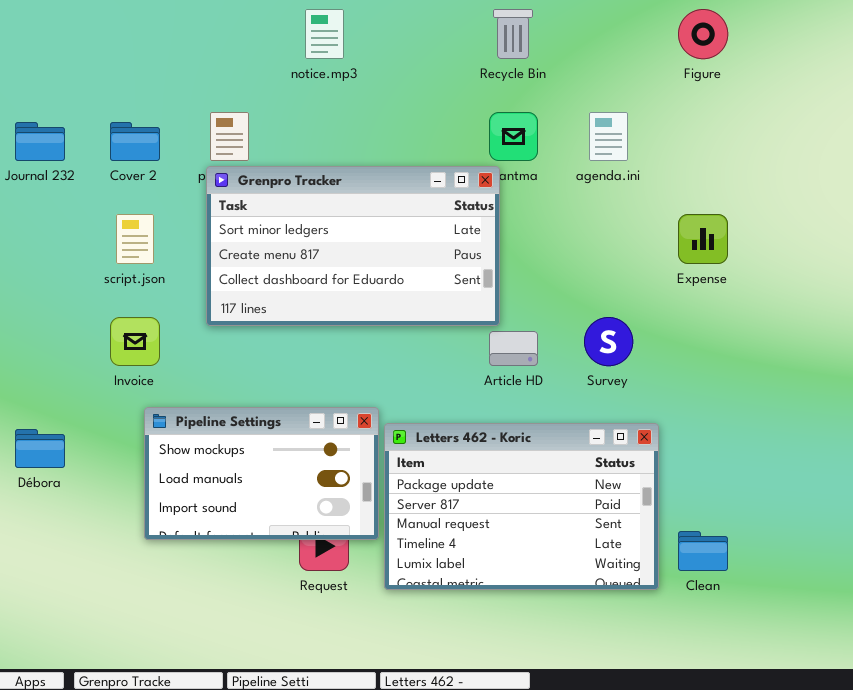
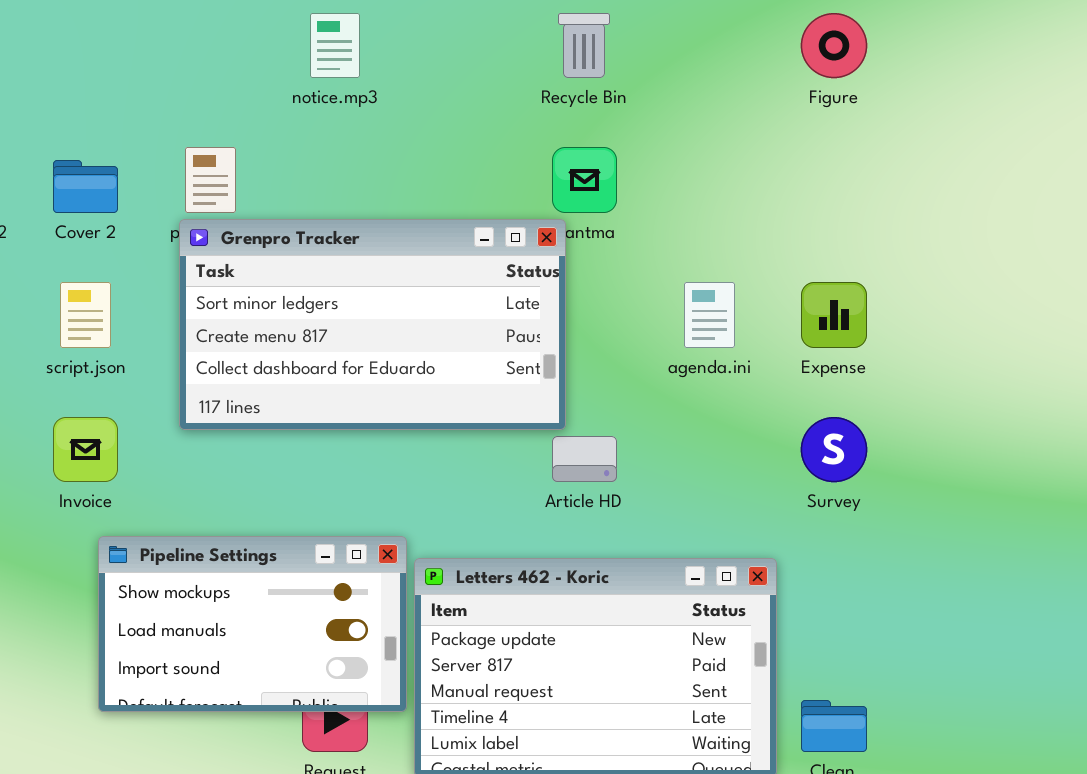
agenda.ini: [589,112,628,161] -> [684,282,735,348], moved
Survey: [584,317,633,366] -> [801,417,867,482], moved

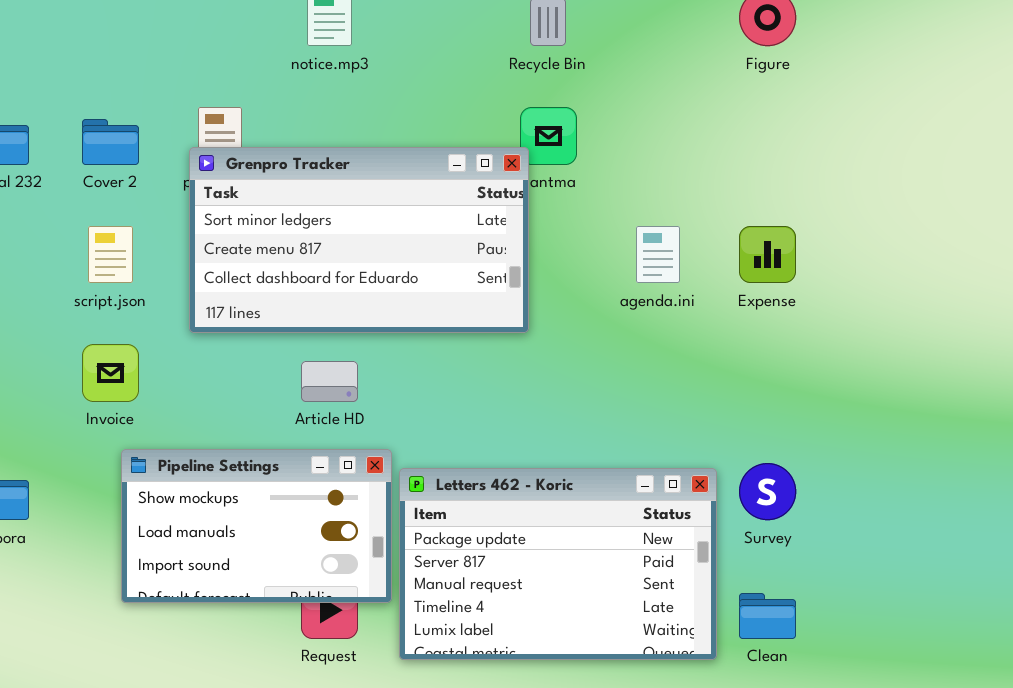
Grenpro Tracker: [179,219,566,430] -> [189,147,529,333], moved
Survey: [801,417,867,482] -> [739,463,796,520], moved
Article HD: [552,436,617,482] -> [301,361,358,402], moved

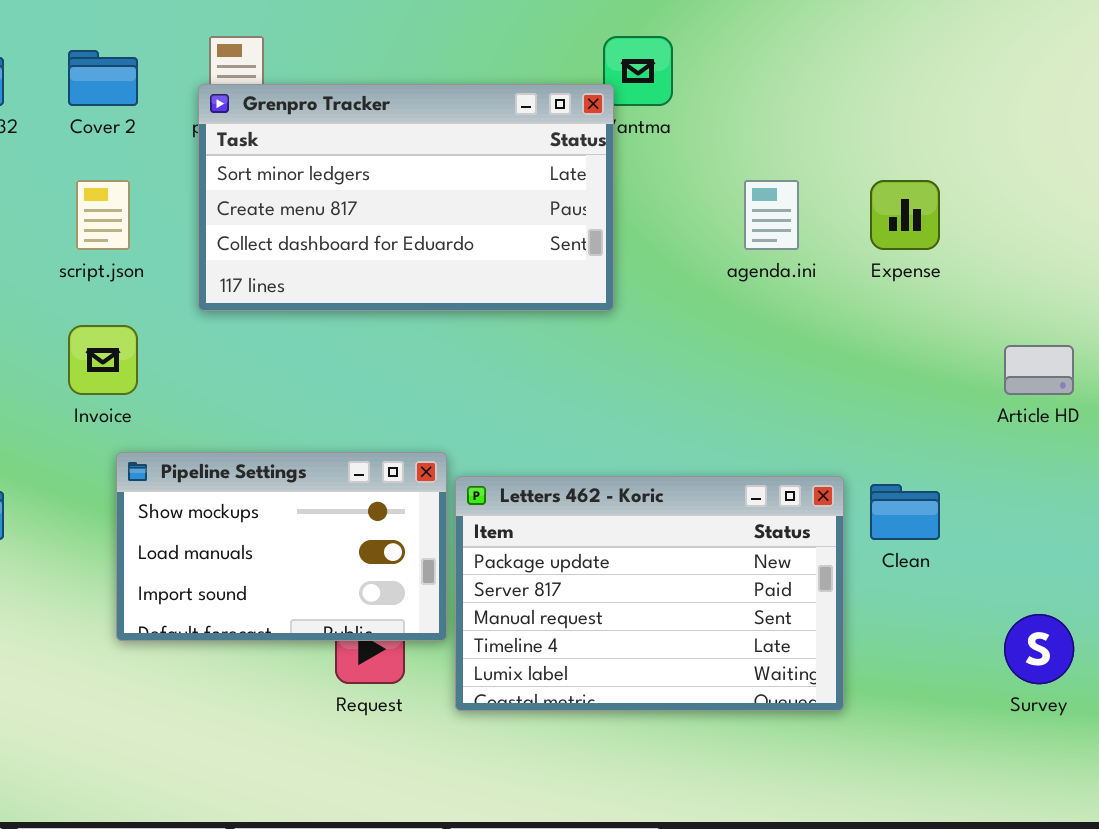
Article HD: [301,361,358,402] -> [1004,345,1074,395], moved
Survey: [739,463,796,520] -> [1004,614,1074,684], moved
Clean: [739,593,796,639] -> [870,484,940,540], moved

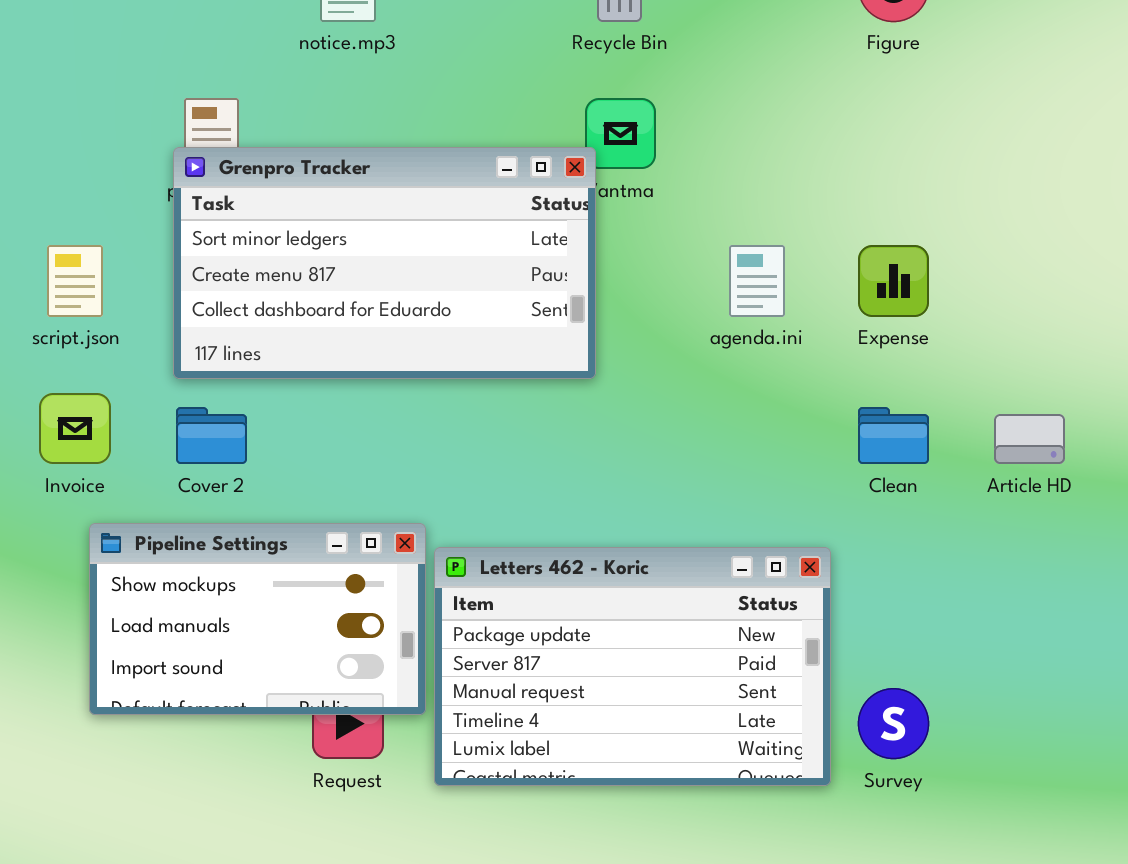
Cover 2: [68,50,138,106] -> [176,407,247,464], moved
Clean: [870,484,940,540] -> [858,407,929,464], moved
Survey: [1004,614,1074,684] -> [858,688,929,759], moved

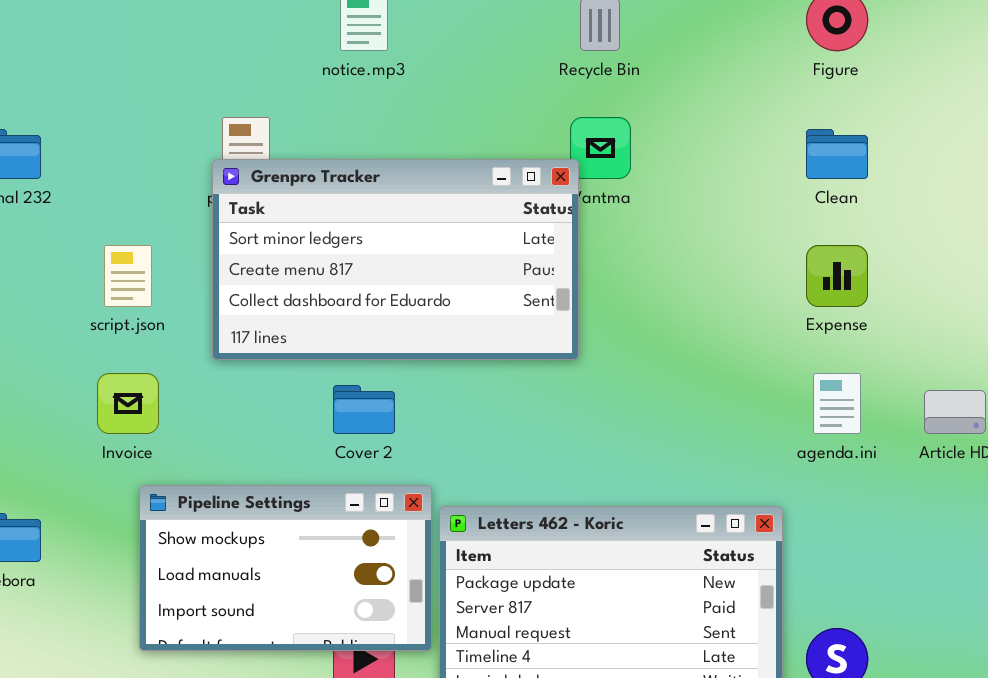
agenda.ini: [729,245,785,317] -> [813,373,861,434], moved
Cover 2: [176,407,247,464] -> [333,385,395,434], moved
Clean: [858,407,929,464] -> [806,129,868,179], moved

